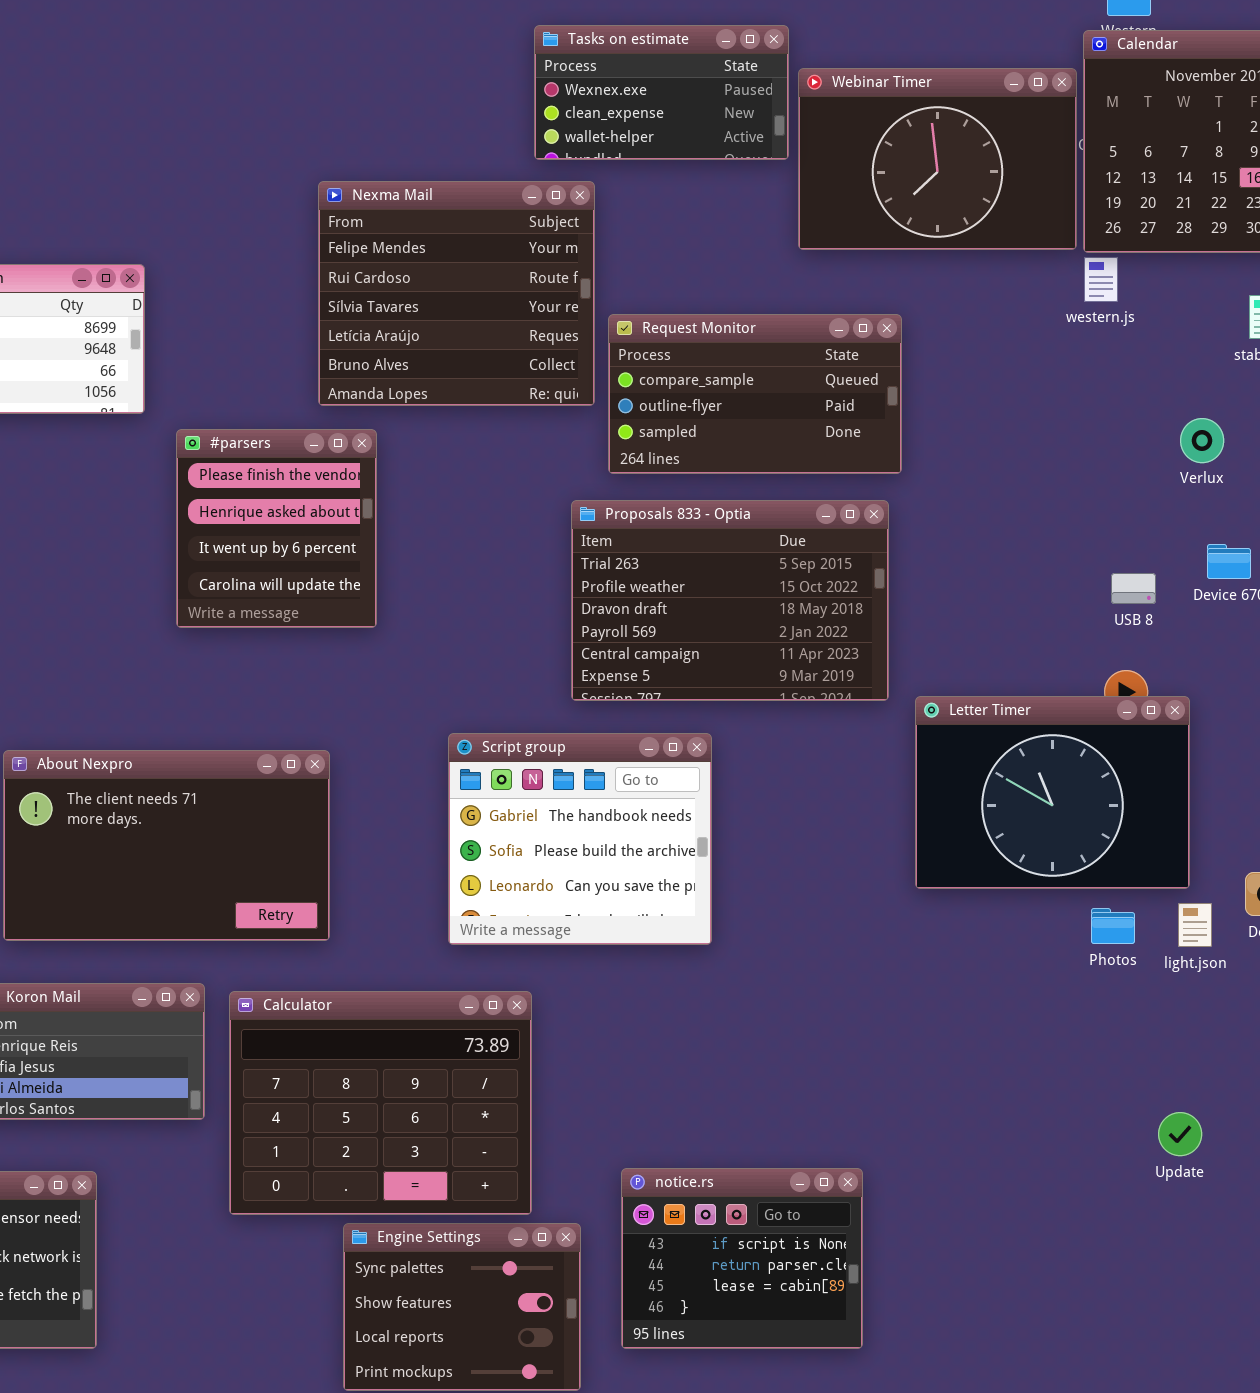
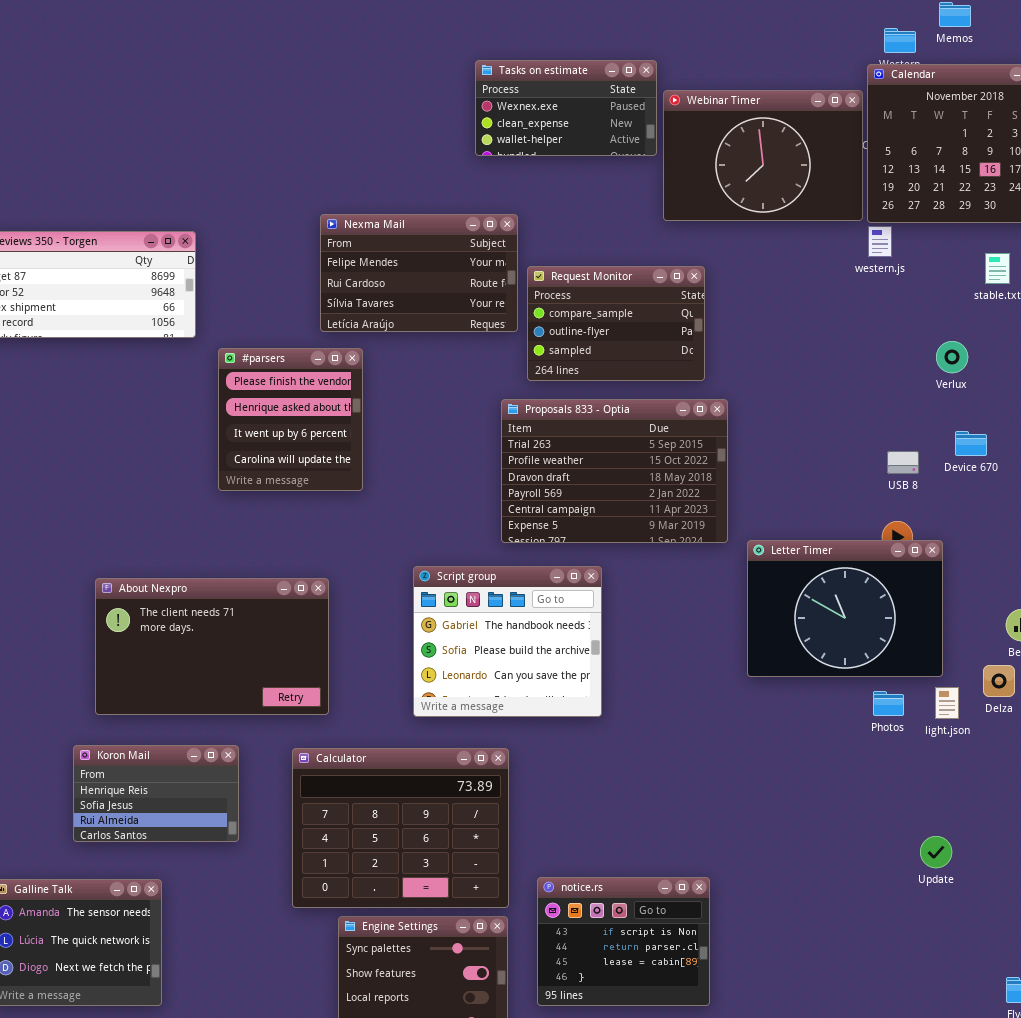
Nexma Mail: [318,181,595,406] -> [320,214,518,332], resized
Request Monitor: [608,314,902,474] -> [527,266,705,381], resized
Calculator: [229,991,532,1215] -> [292,748,509,908], moved

